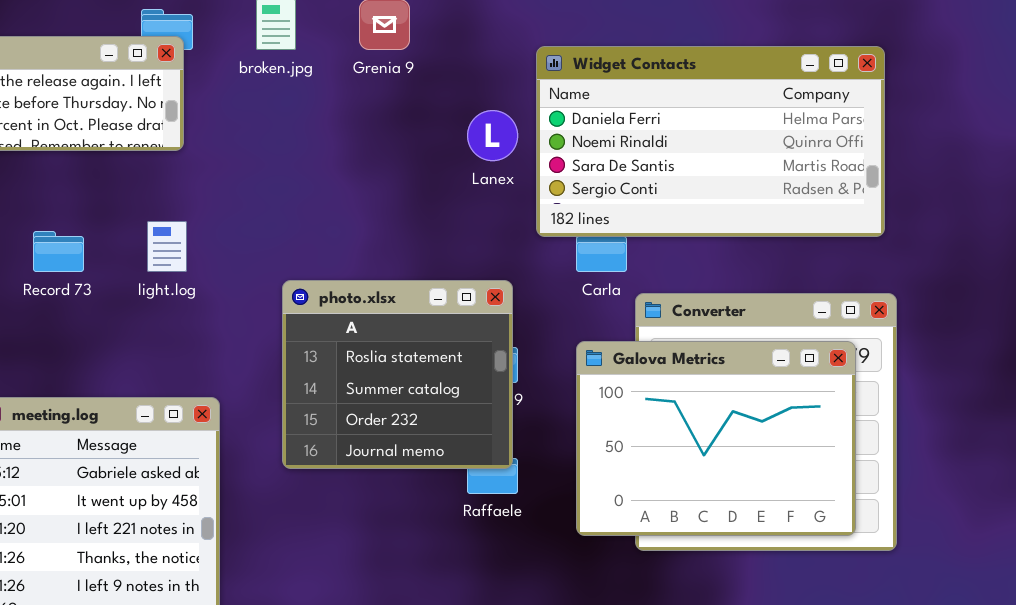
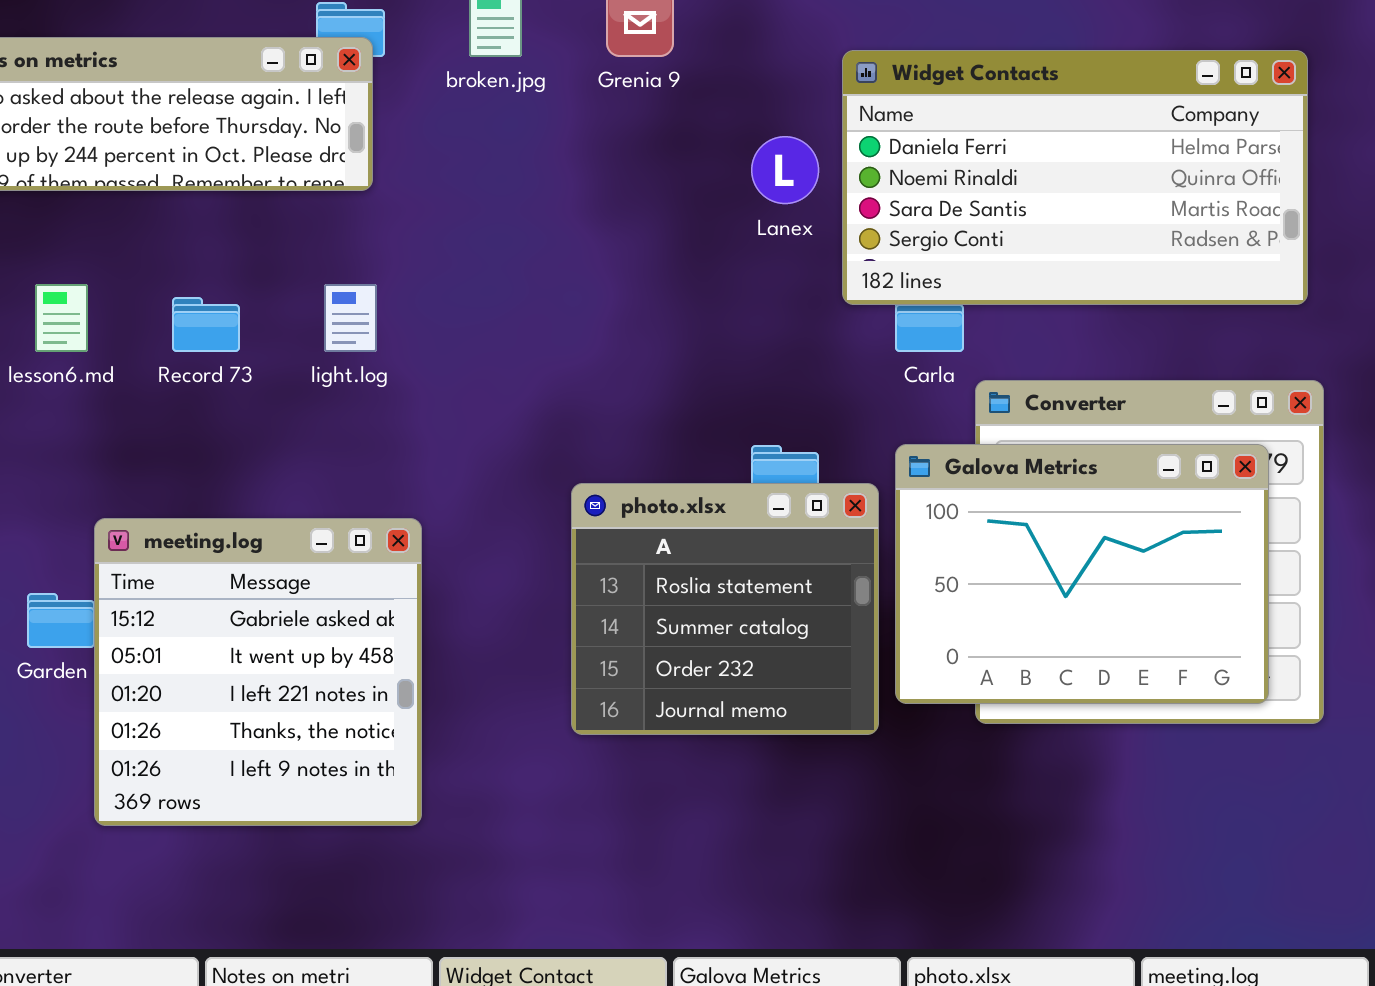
photo.xlsx: [282,280,513,469] -> [571,483,879,735], moved

